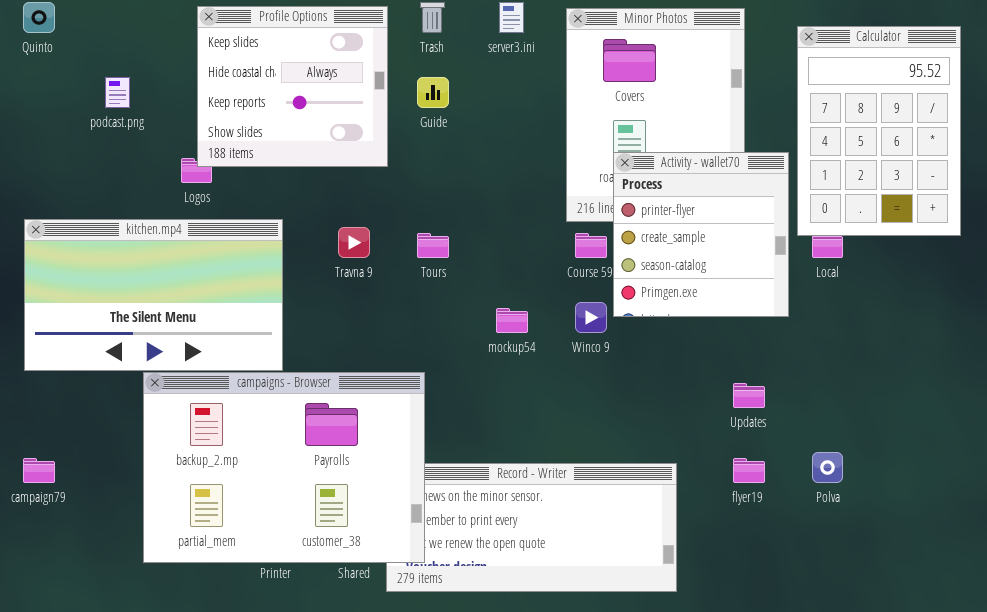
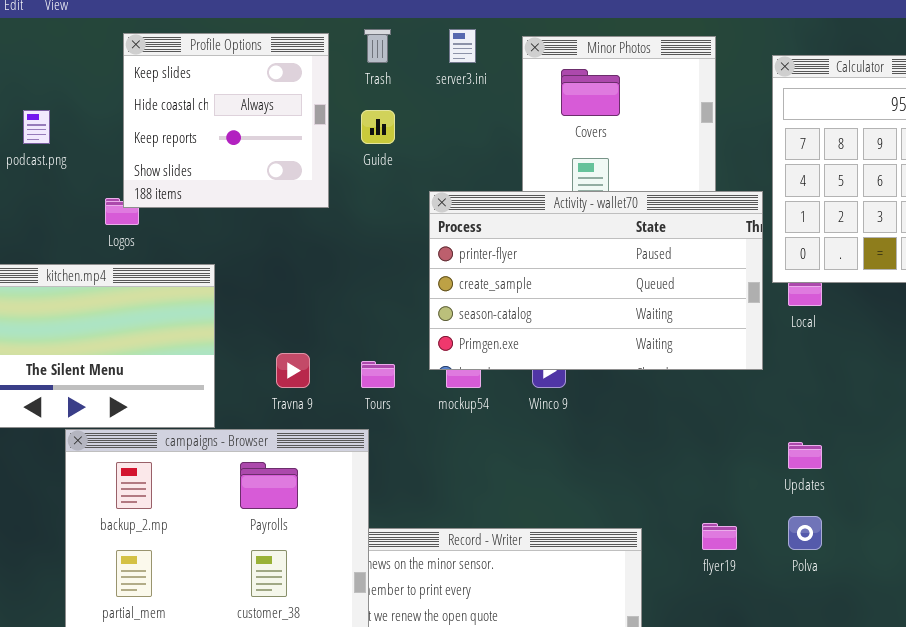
Activity - wallet70: [613,152,789,317] -> [429,191,763,370], resized
Travna 9: [338,227,370,258] -> [276,353,310,388], moved
Tours: [417,233,449,258] -> [361,361,395,388], moved
Updates: [733,383,765,408] -> [788,442,822,469], moved

